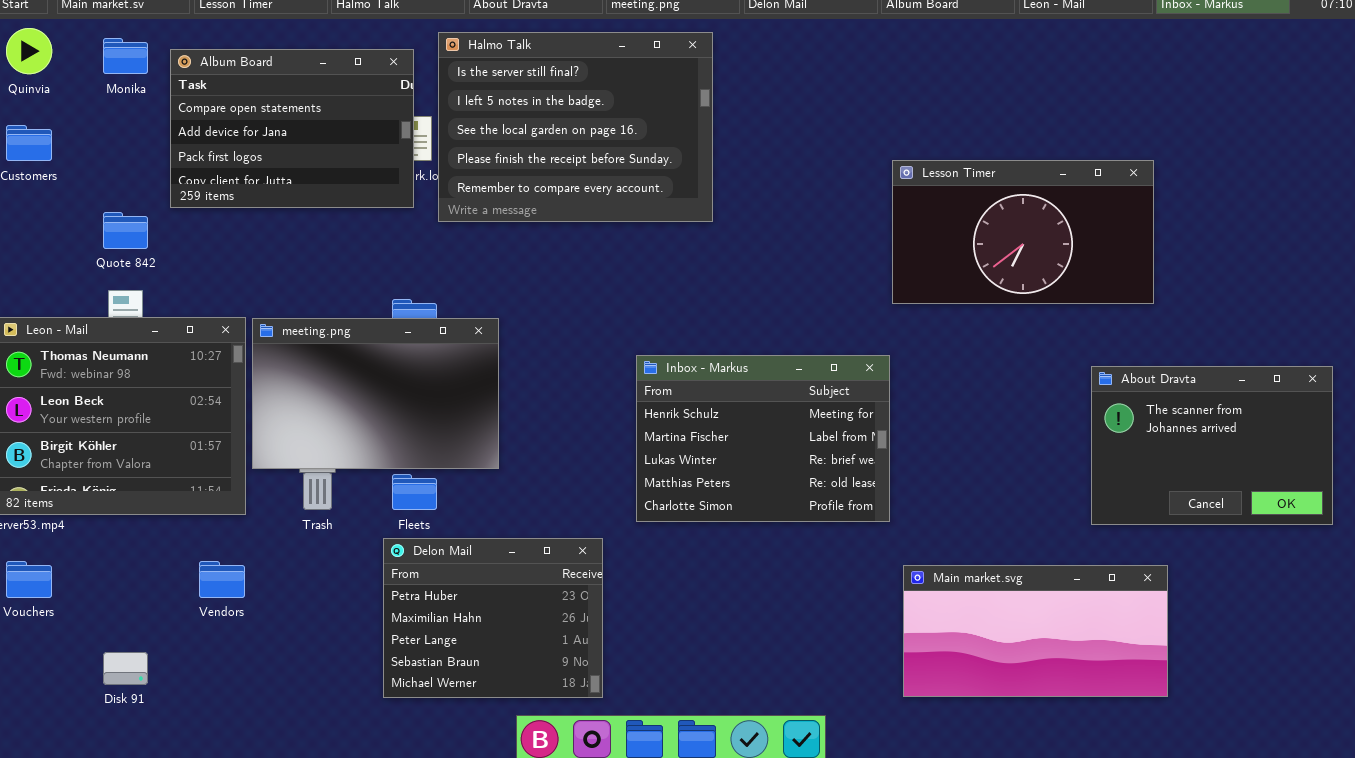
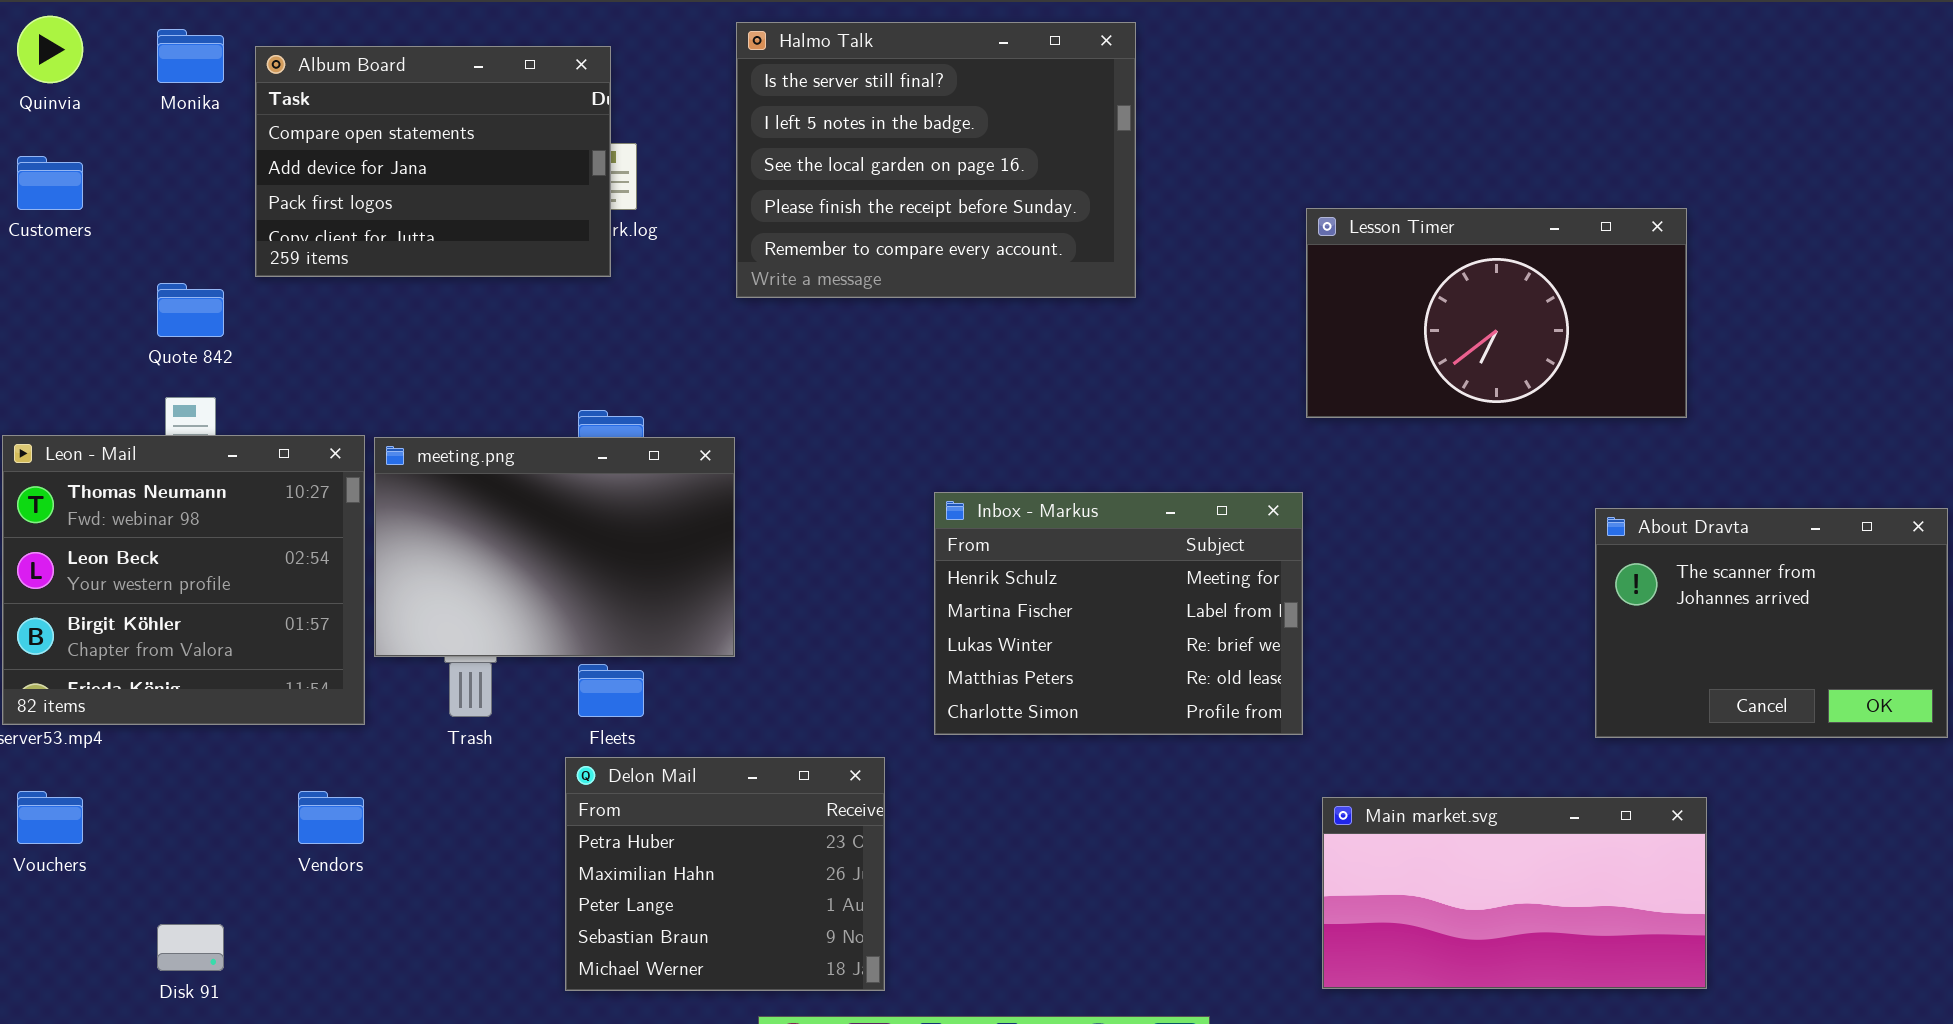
Halmo Talk: [438,32,713,222] -> [736,22,1136,298], moved

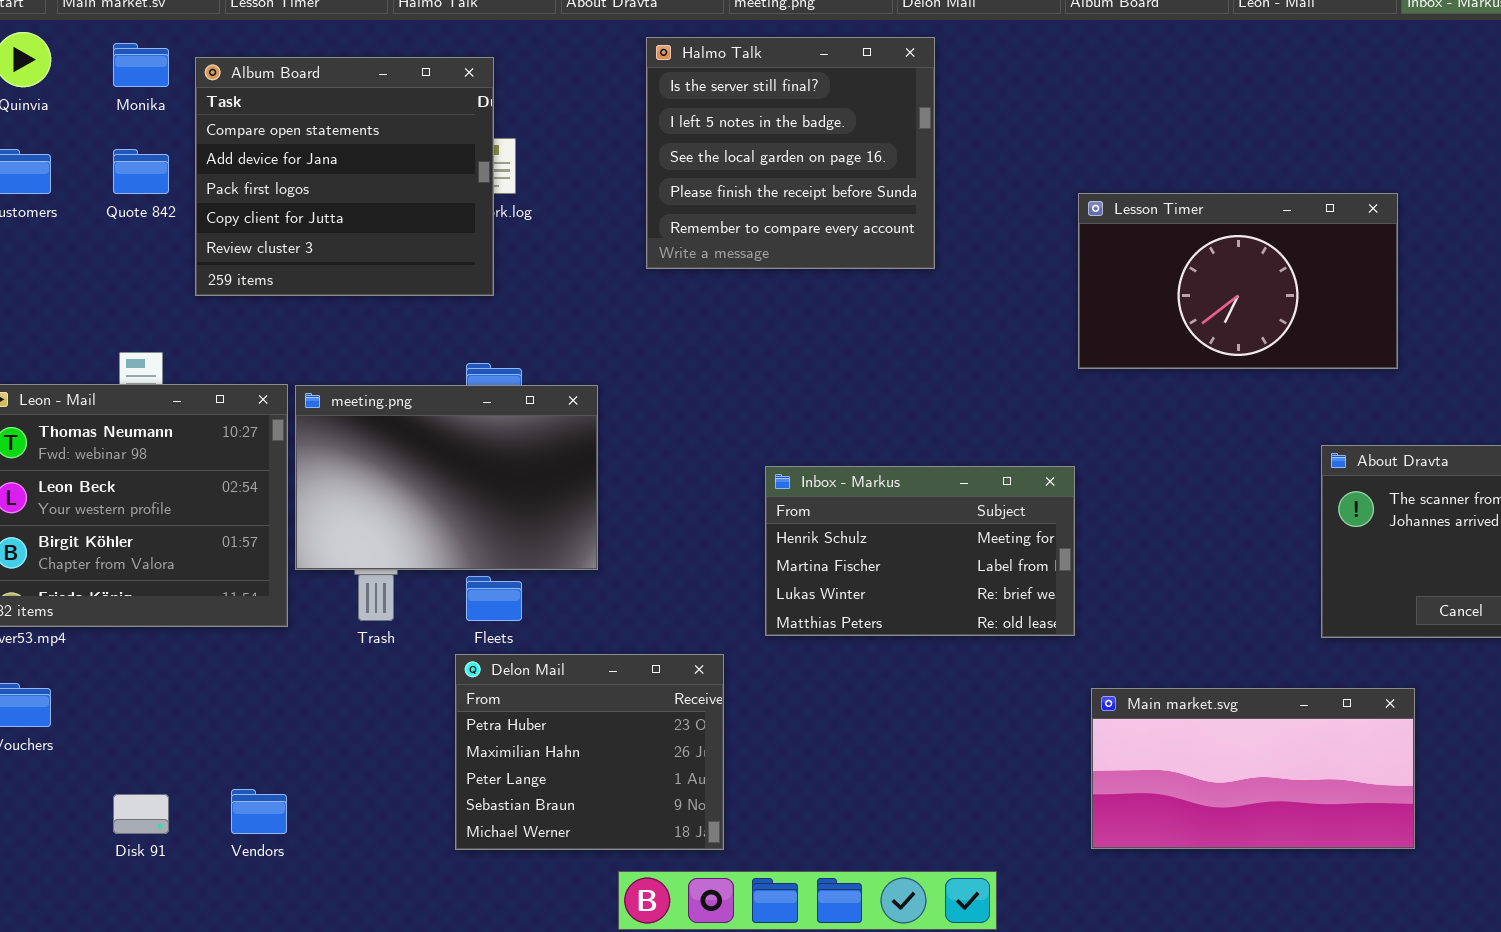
Halmo Talk: [736,22,1136,298] -> [646,37,935,269], resized
Album Board: [255,46,611,277] -> [195,57,494,296], resized
Quote 842: [157,283,224,337] -> [113,149,169,194], moved
Inbox - Markus: [934,492,1303,735] -> [765,466,1075,636], resized
Vendors: [298,791,364,844] -> [231,789,287,834], moved

